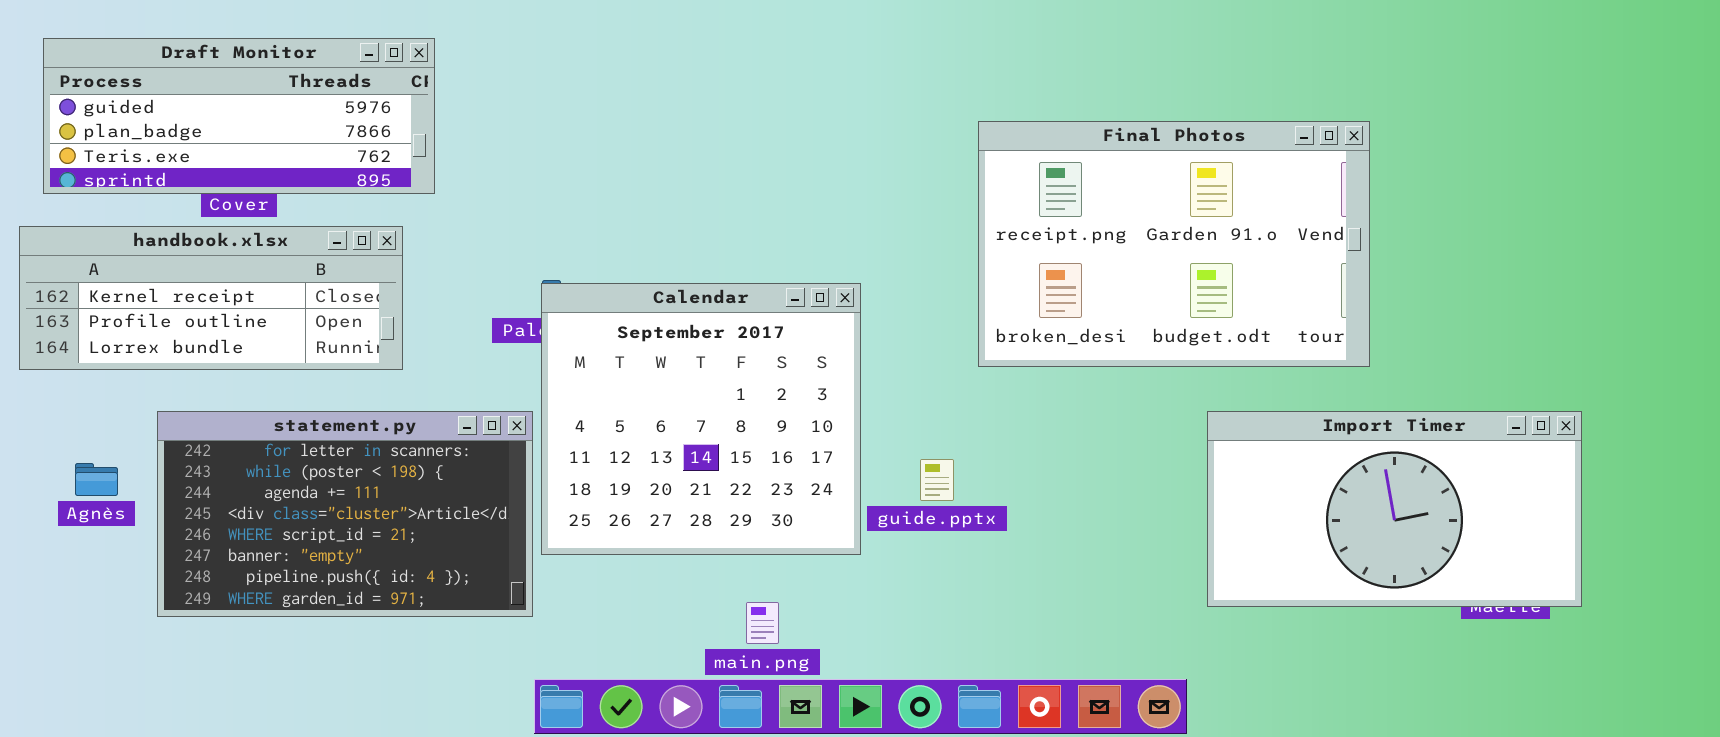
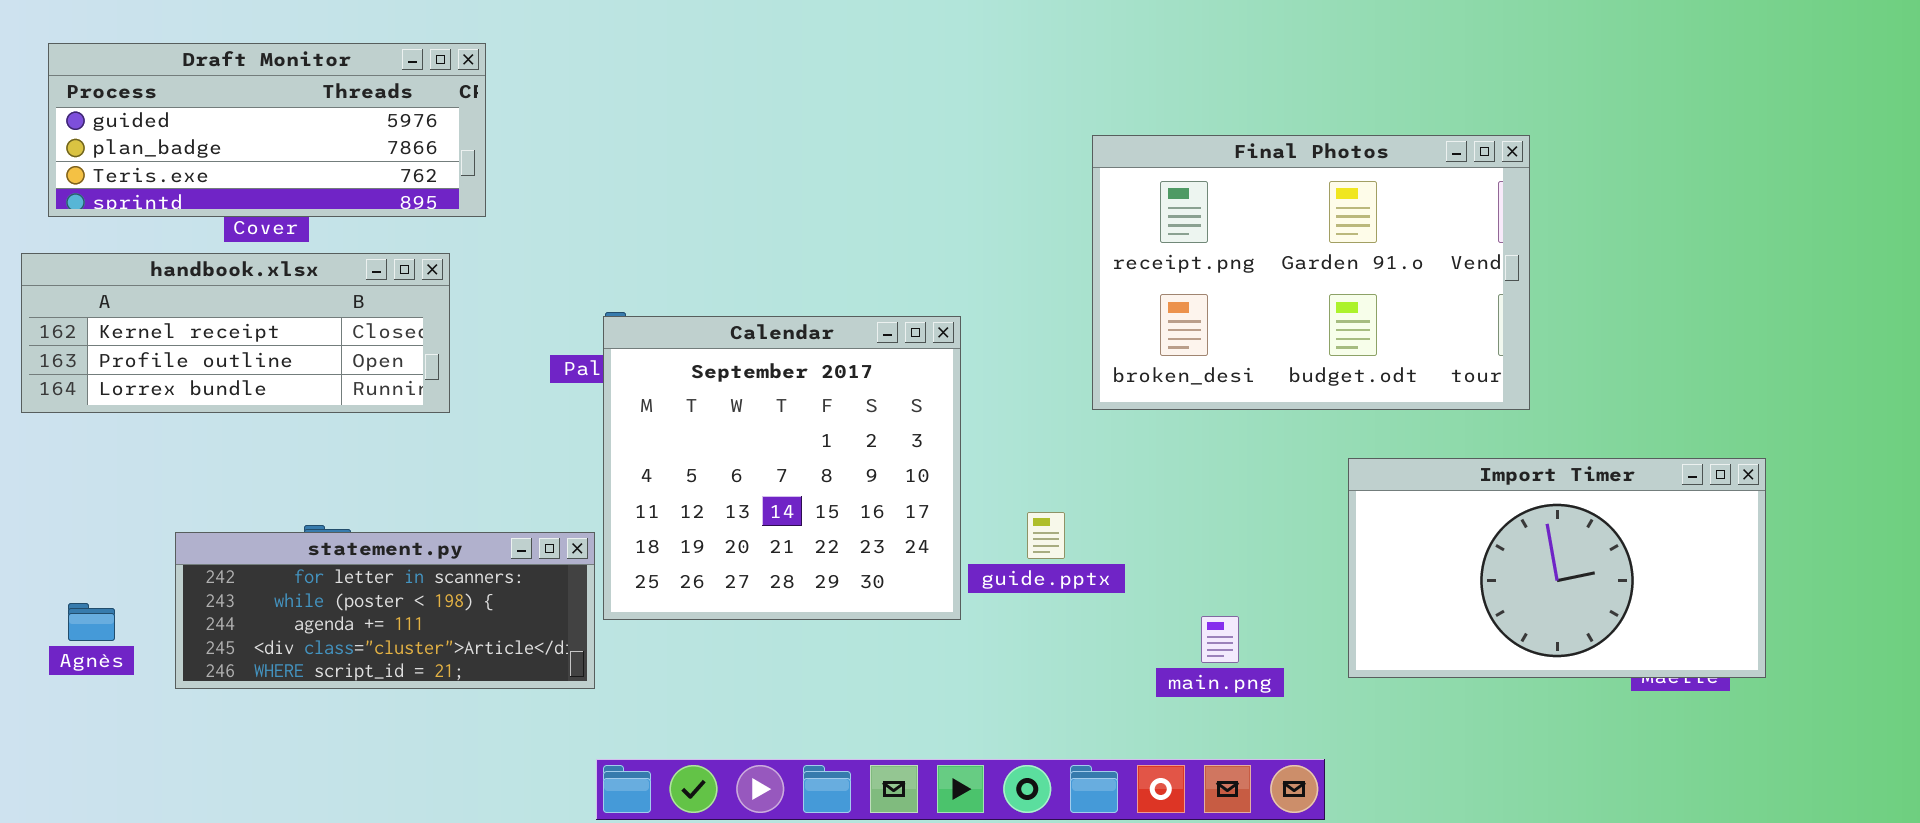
statement.py: [157,411,533,617] -> [175,532,595,689], resized
Agnès: [75,463,118,496] -> [68,603,115,641], moved
main.png: [746,602,779,644] -> [1201,616,1239,663], moved

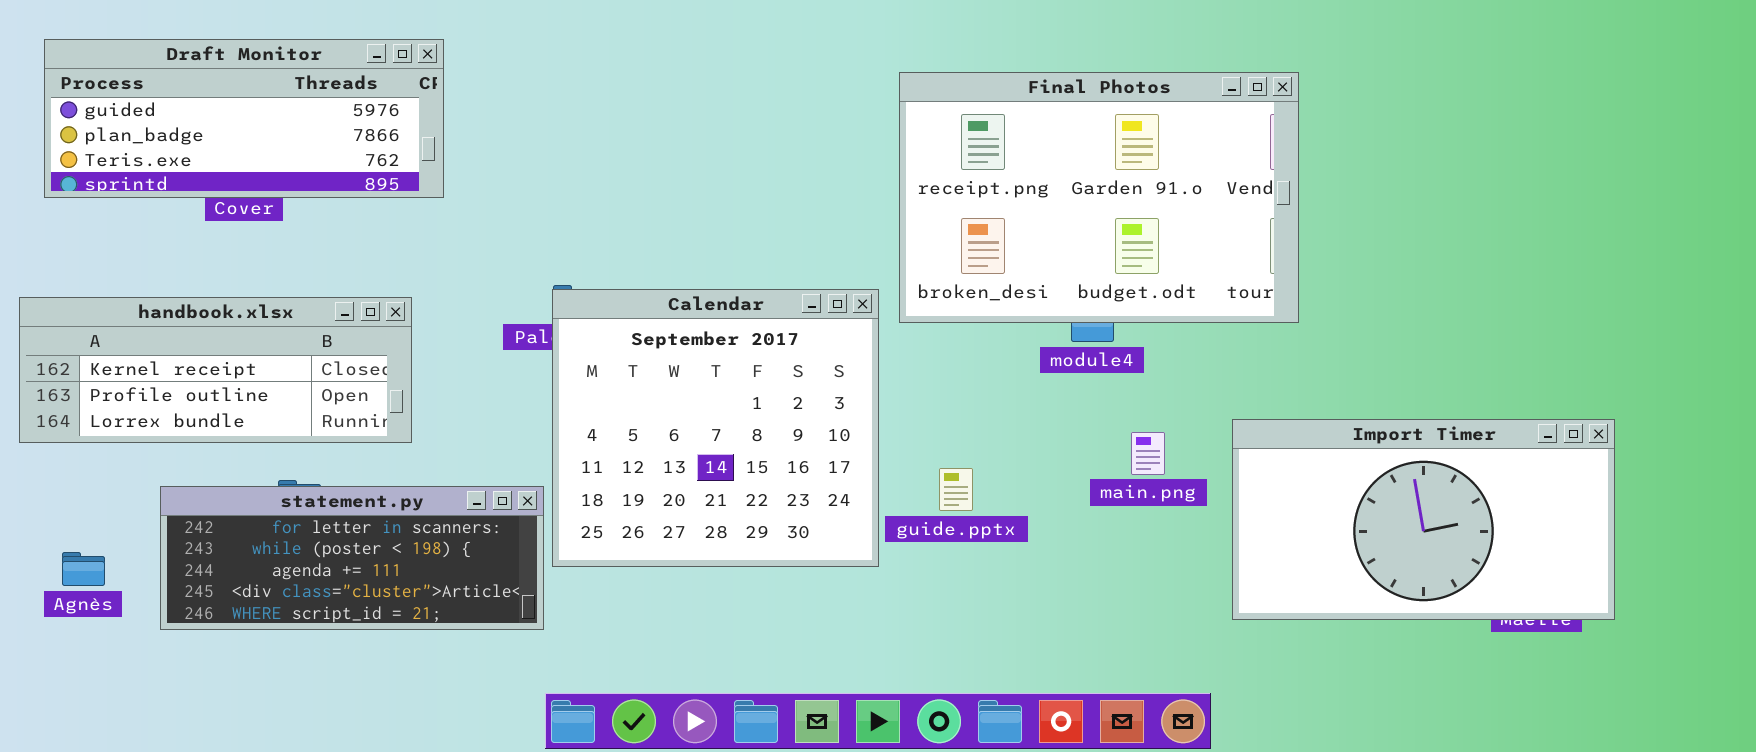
Final Photos: [1092,135,1530,410] -> [899,72,1299,323], moved
handbook.xlsx: [21,253,450,413] -> [19,297,412,443], moved
main.png: [1201,616,1239,663] -> [1131,432,1165,475], moved

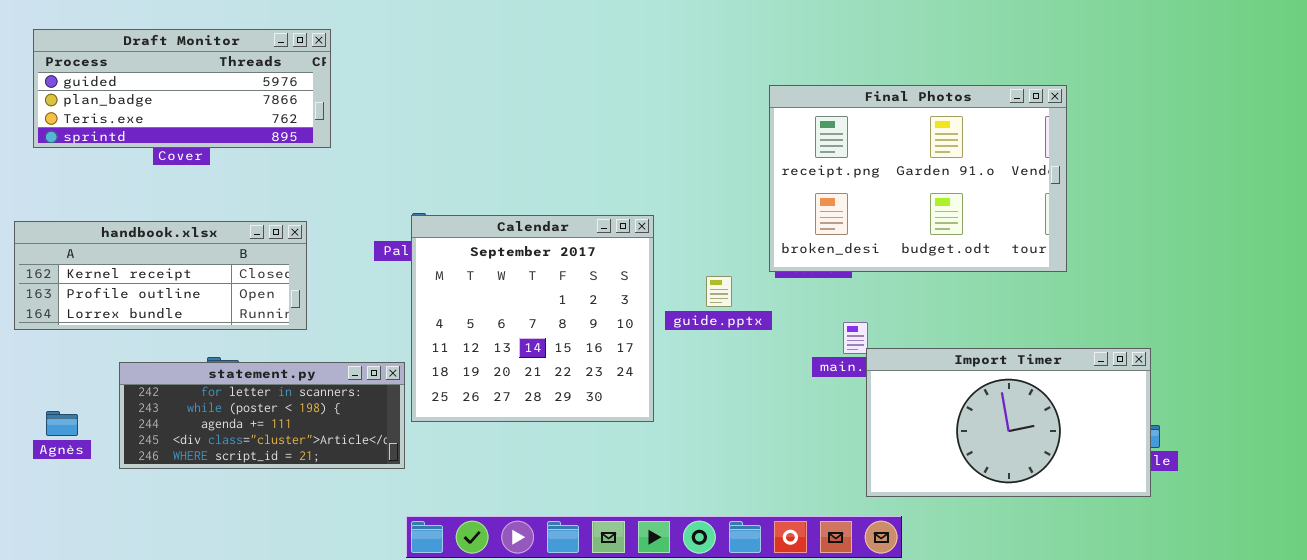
Final Photos: [899,72,1299,323] -> [769,85,1067,272], moved
Import Timer: [1232,419,1615,620] -> [866,348,1151,497], moved
guide.pptx: [939,468,973,511] -> [706,276,732,307], moved

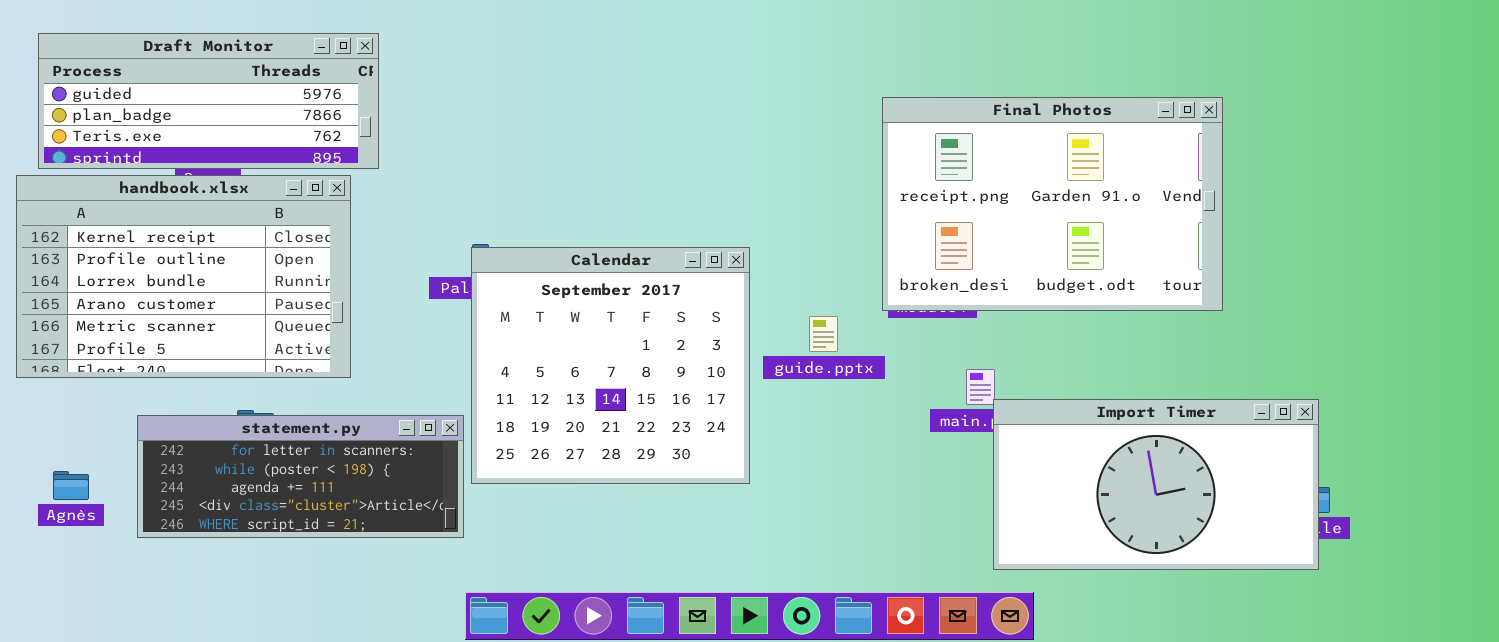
handbook.xlsx: [14,221,307,330] -> [16,175,351,378], resized

